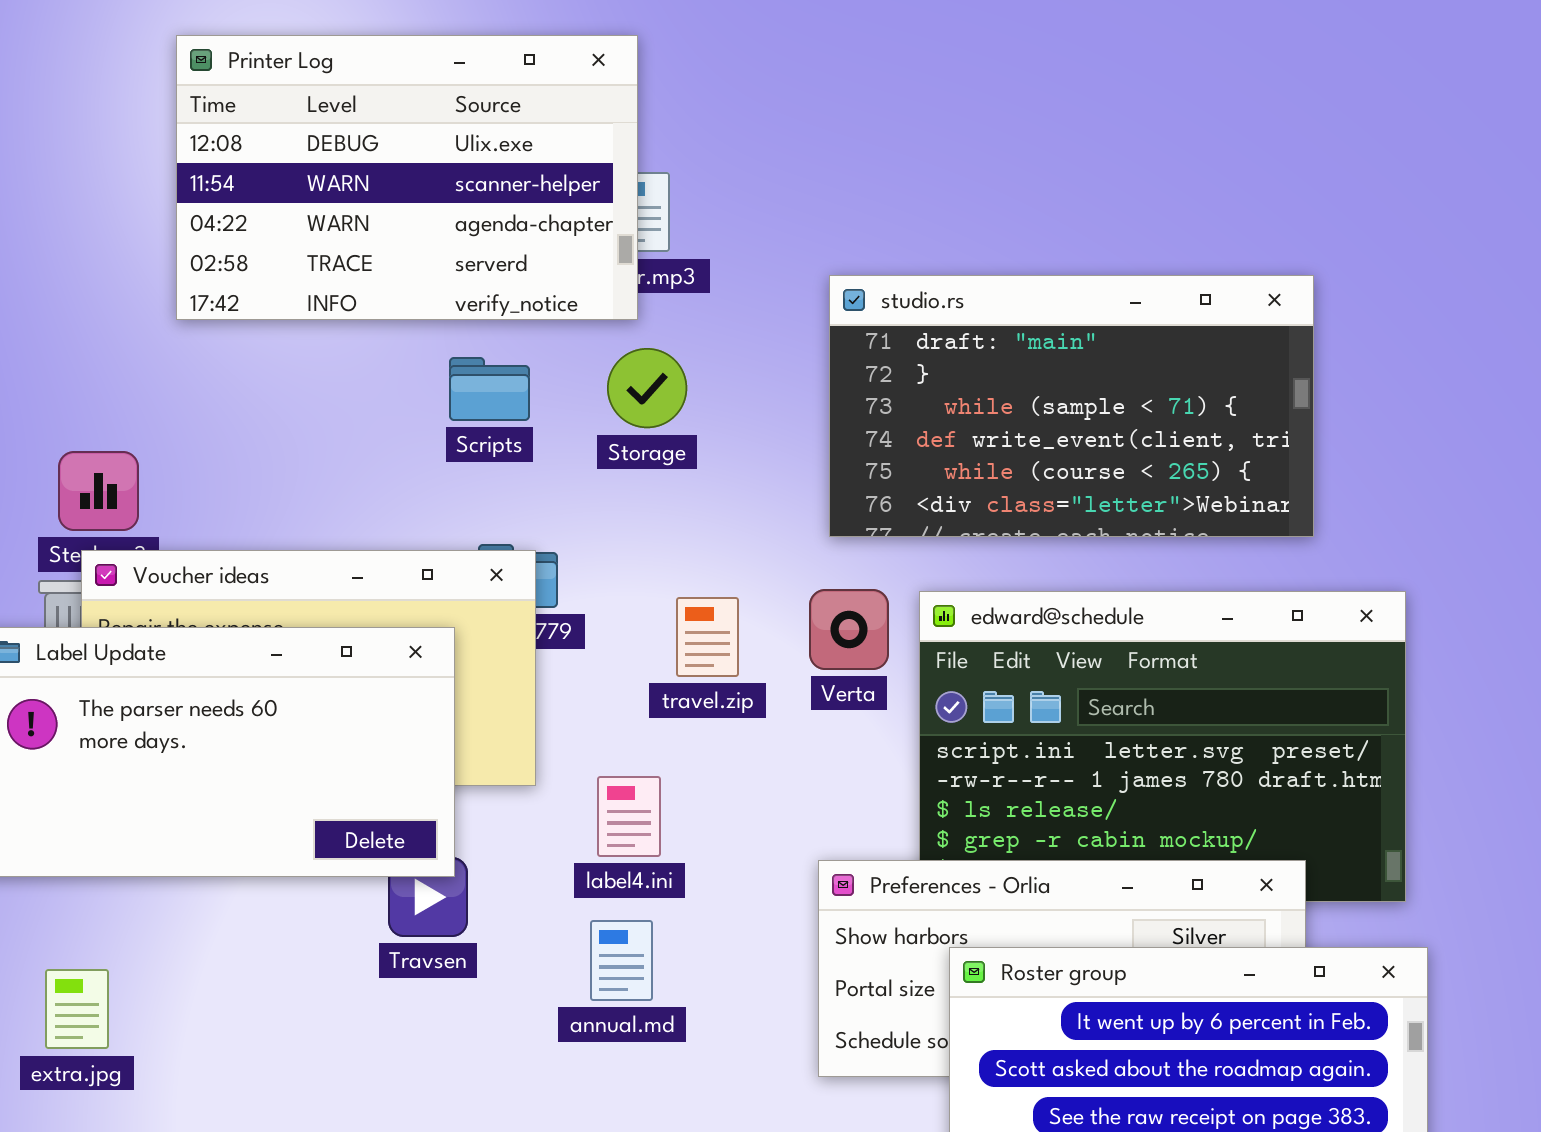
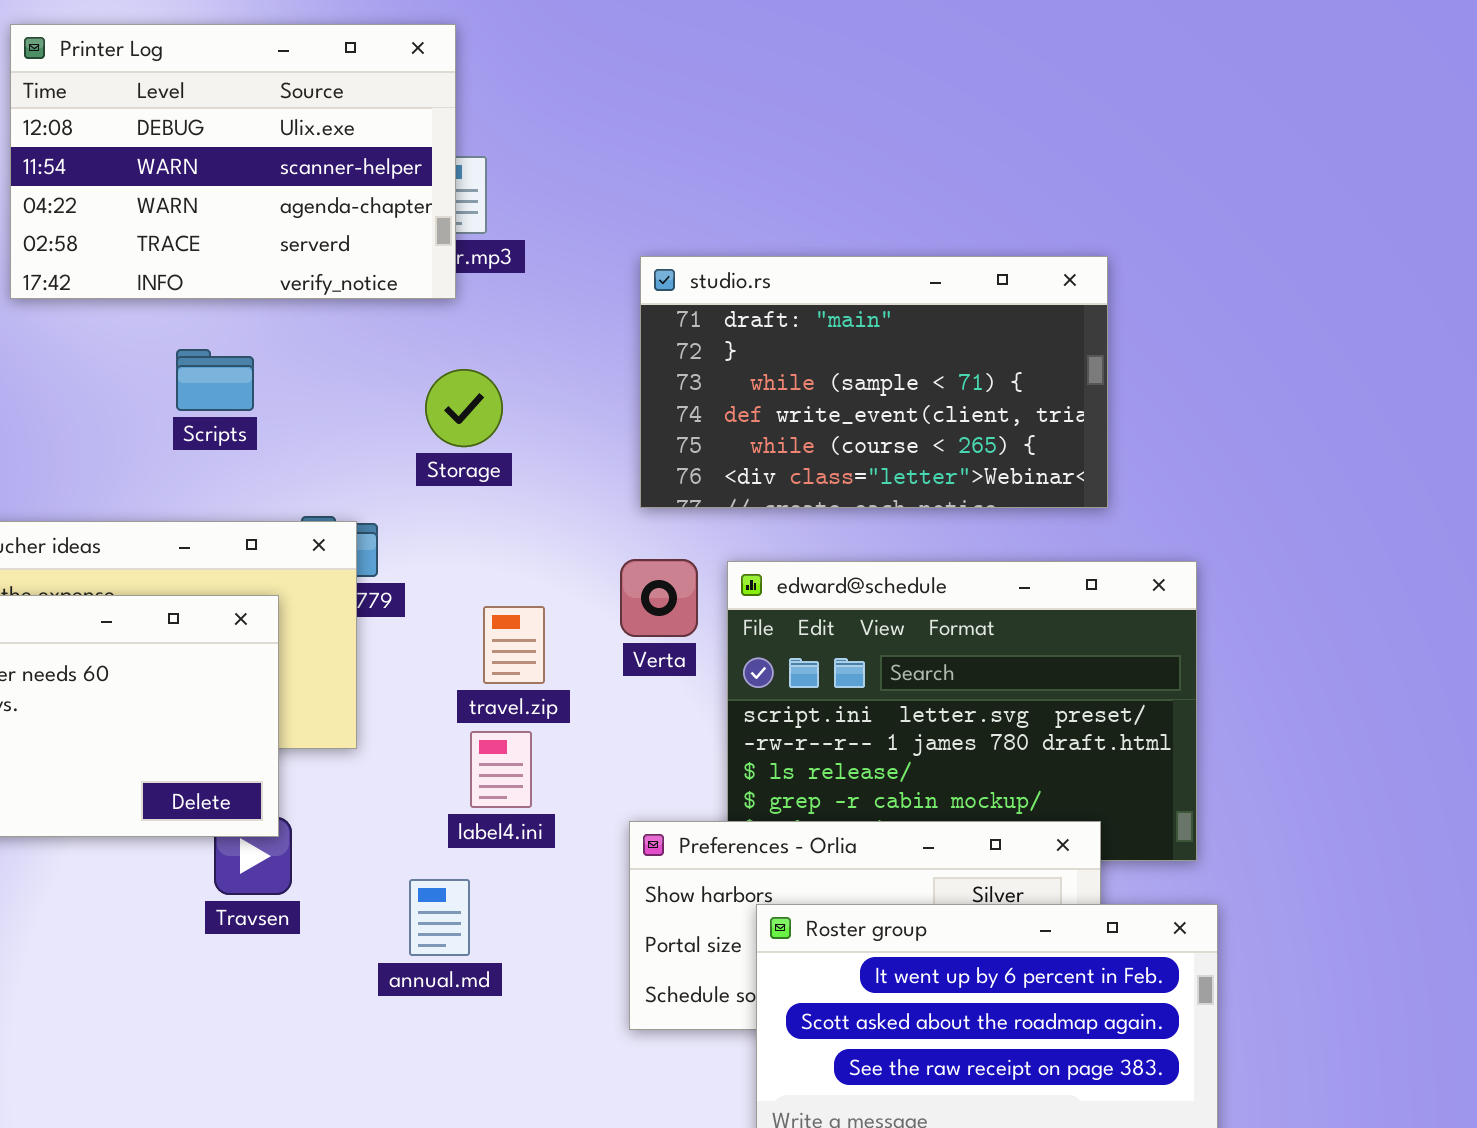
Storage: [607,348,687,428] -> [425,369,503,447], moved
Scripts: [449,357,530,421] -> [176,349,254,411], moved
travel.zip: [676,597,739,677] -> [483,606,545,684], moved
label4.ini: [597,776,661,857] -> [470,731,532,808], moved

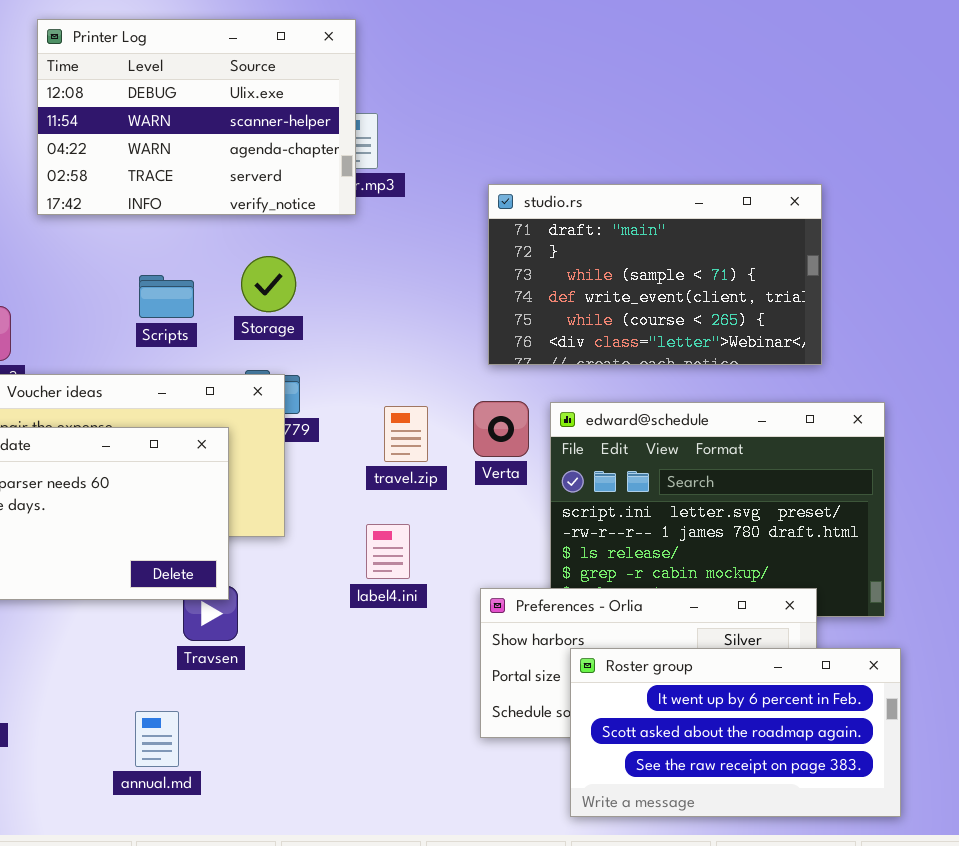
Scripts: [176,349,254,411] -> [139,275,194,318], moved
Storage: [425,369,503,447] -> [241,256,296,312], moved
travel.zip: [483,606,545,684] -> [384,406,428,462], moved
annual.md: [409,879,470,956] -> [135,711,179,767], moved

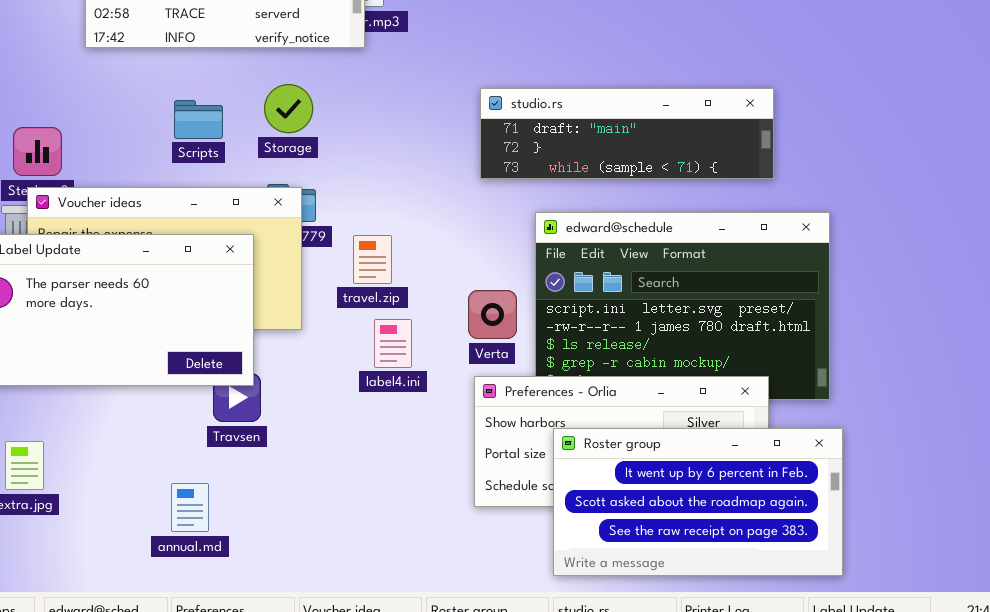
studio.rs: [488,184,822,365] -> [480,88,774,179], resized
Verta: [473,401,529,457] -> [468,290,517,339], moved
travel.zip: [384,406,428,462] -> [353,235,392,284], moved

